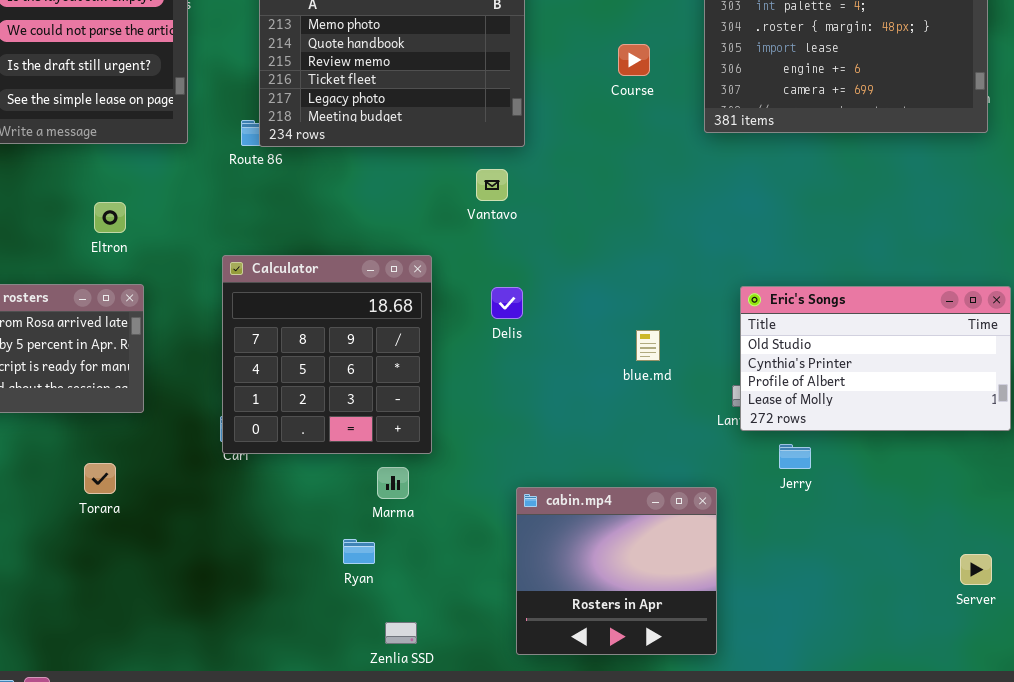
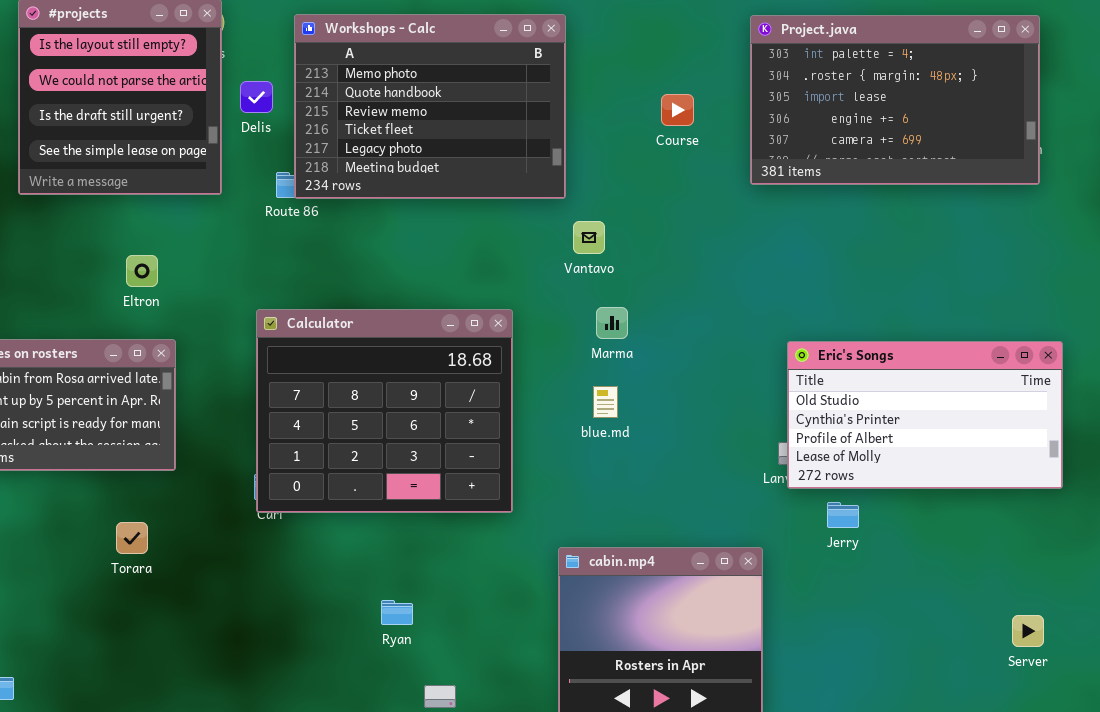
Vantavo: [476,169,508,201] -> [573,221,605,254], moved
Calculator: [222,255,432,454] -> [256,309,513,513], resized
Delis: [491,287,523,319] -> [240,81,273,113], moved
blue.md: [636,330,660,361] -> [593,386,618,418], moved
Marma: [377,467,409,499] -> [596,307,628,339], moved

